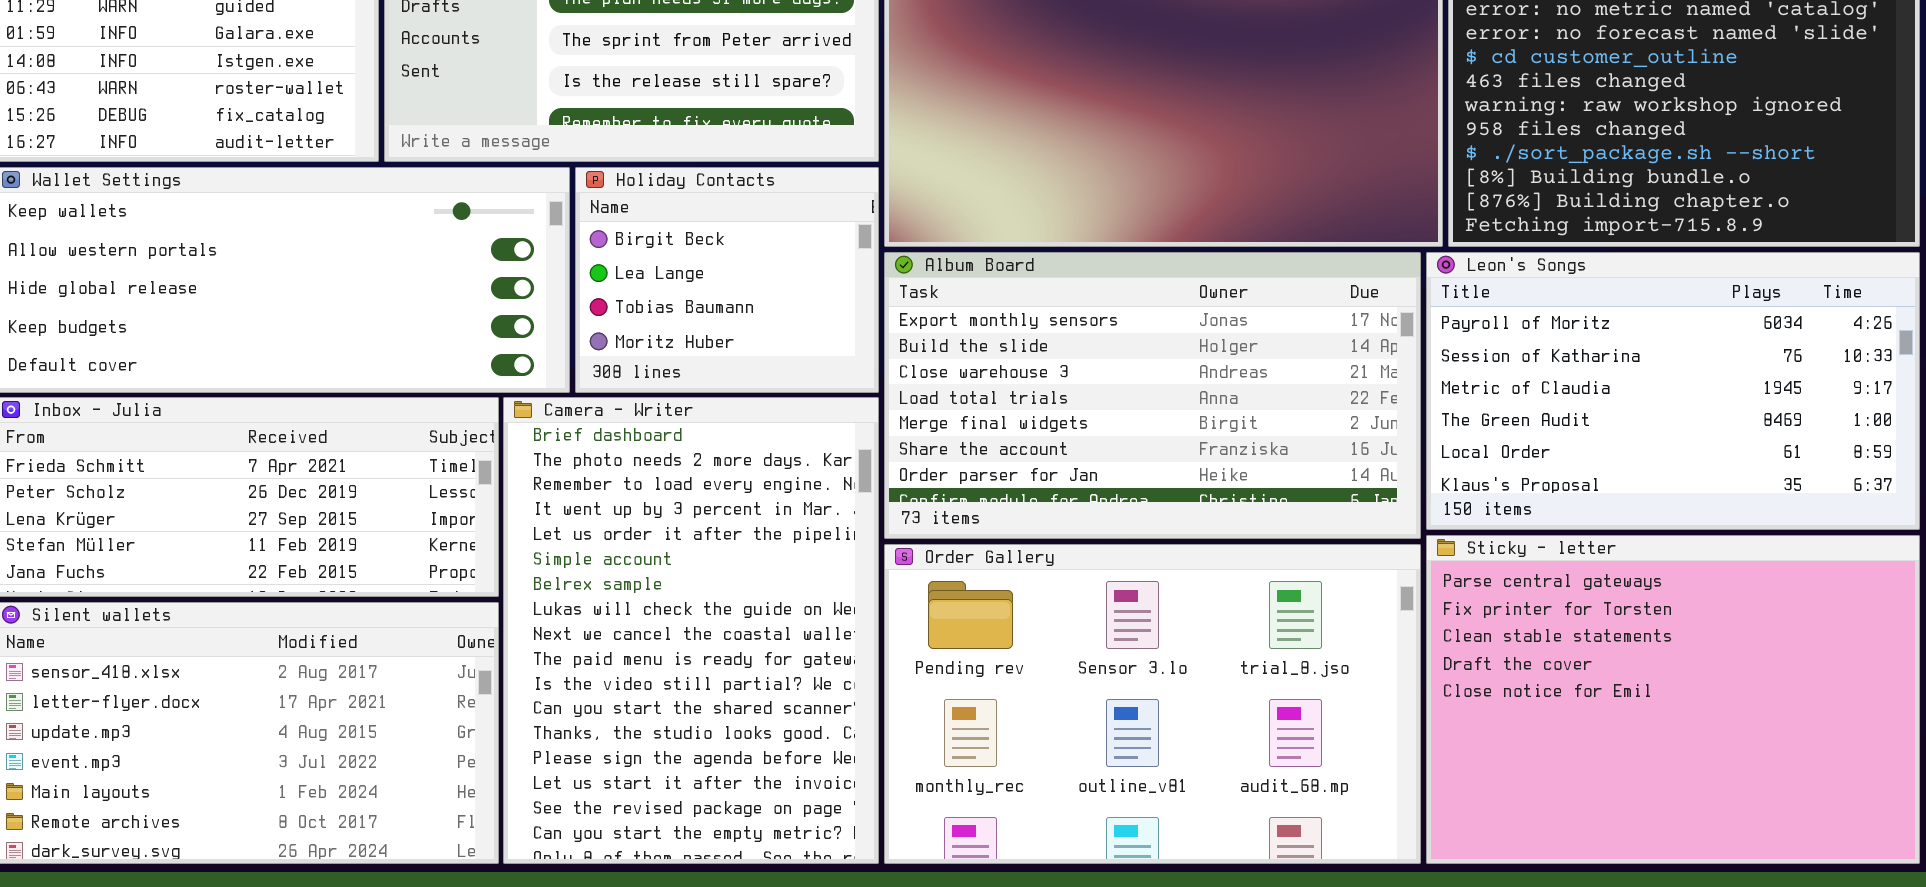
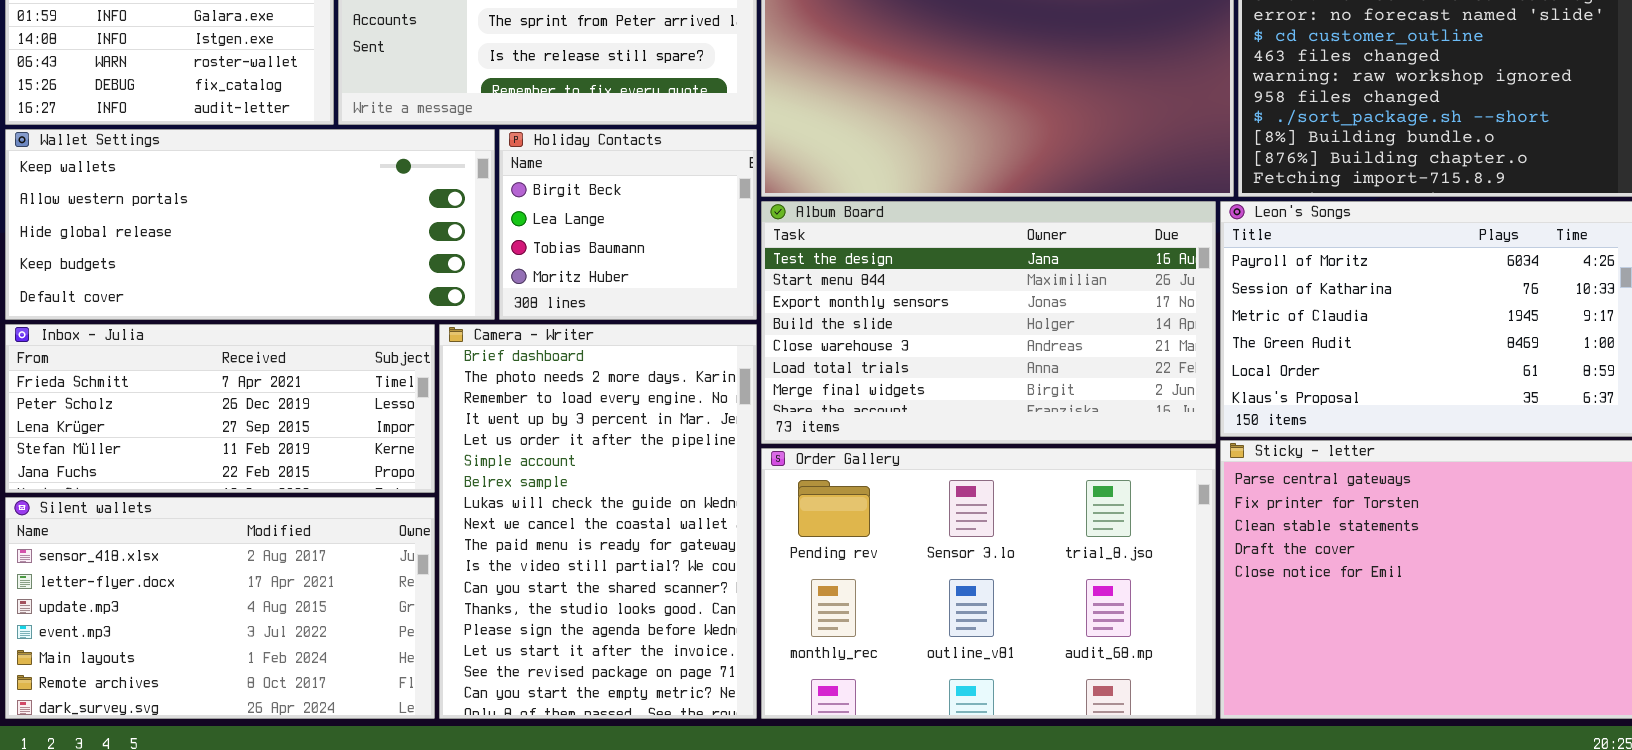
Album Board: [884,252,1421,539] -> [761,201,1216,444], scrolled up 2 rows

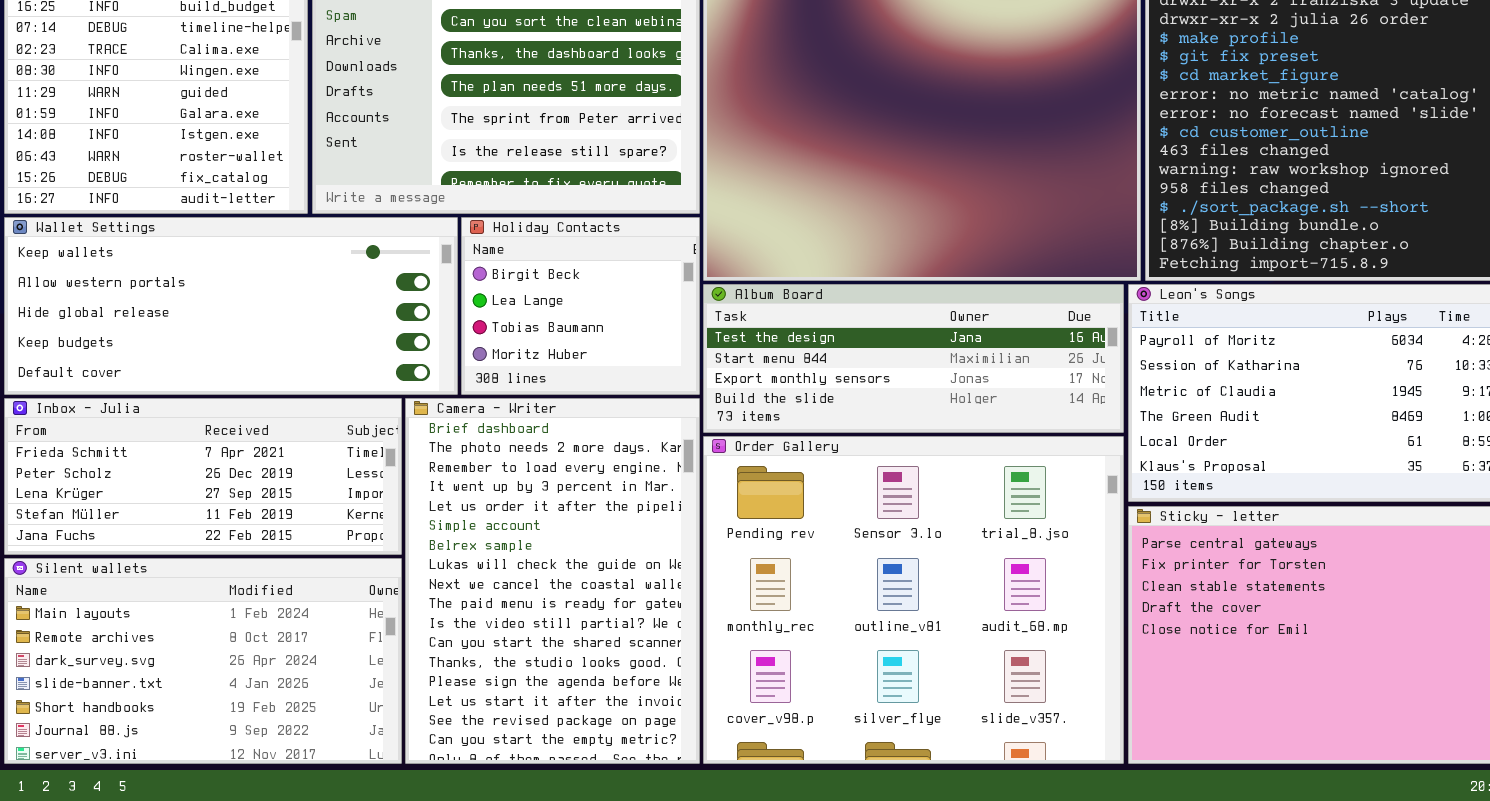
Album Board: [761,201,1216,444] -> [703,284,1124,433], resized
Order Gallery: [761,448,1216,719] -> [703,436,1124,764], resized
Silent wallets: [5,497,435,719] -> [4,558,402,764], scrolled down 4 rows

